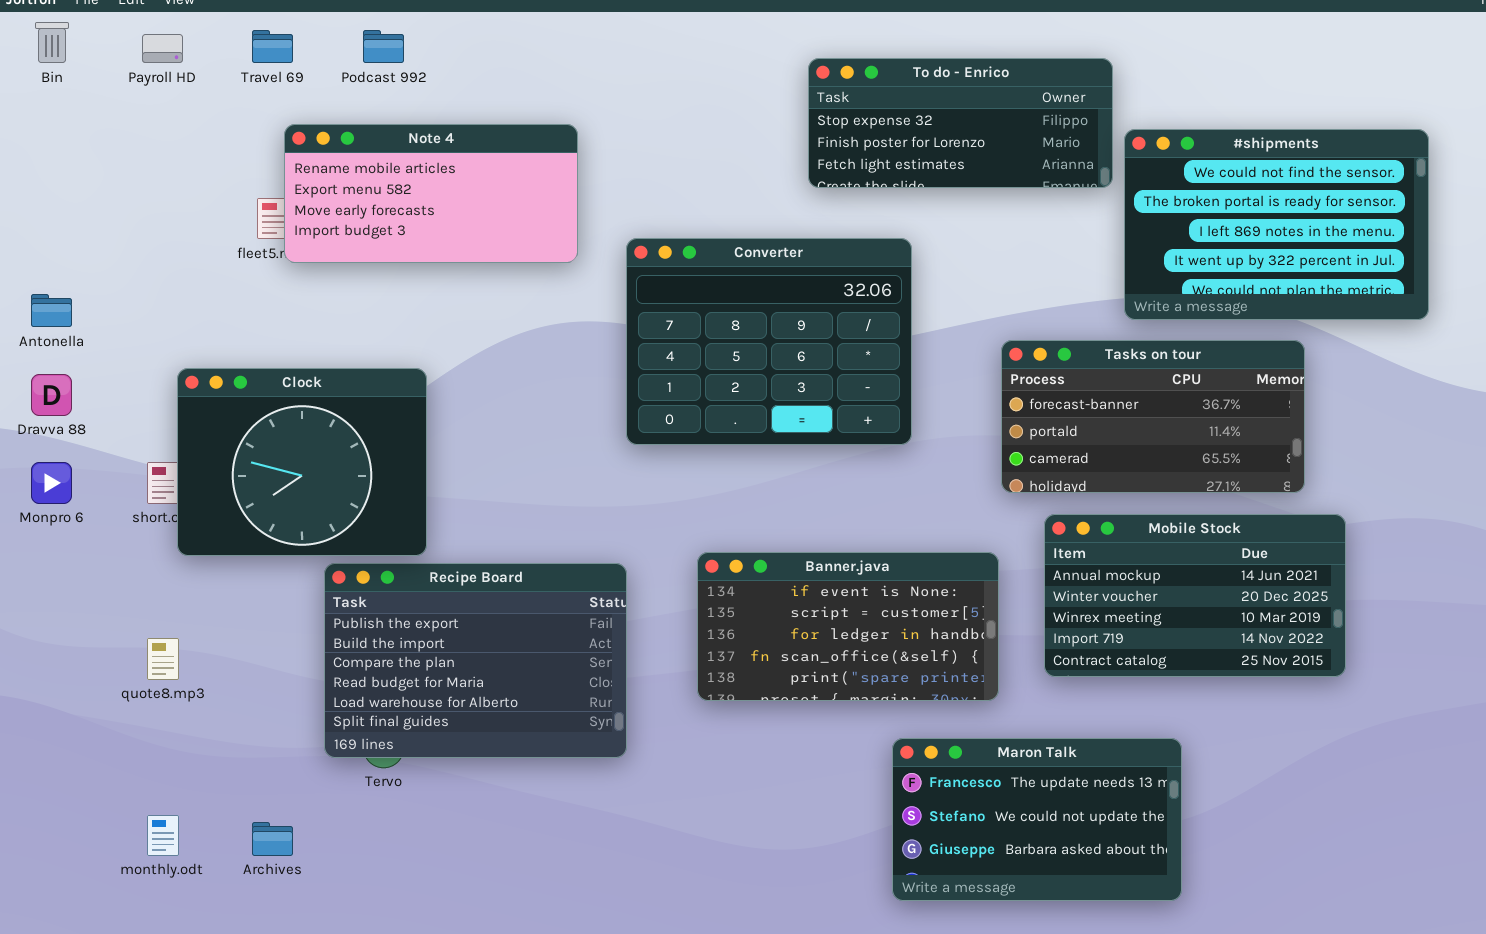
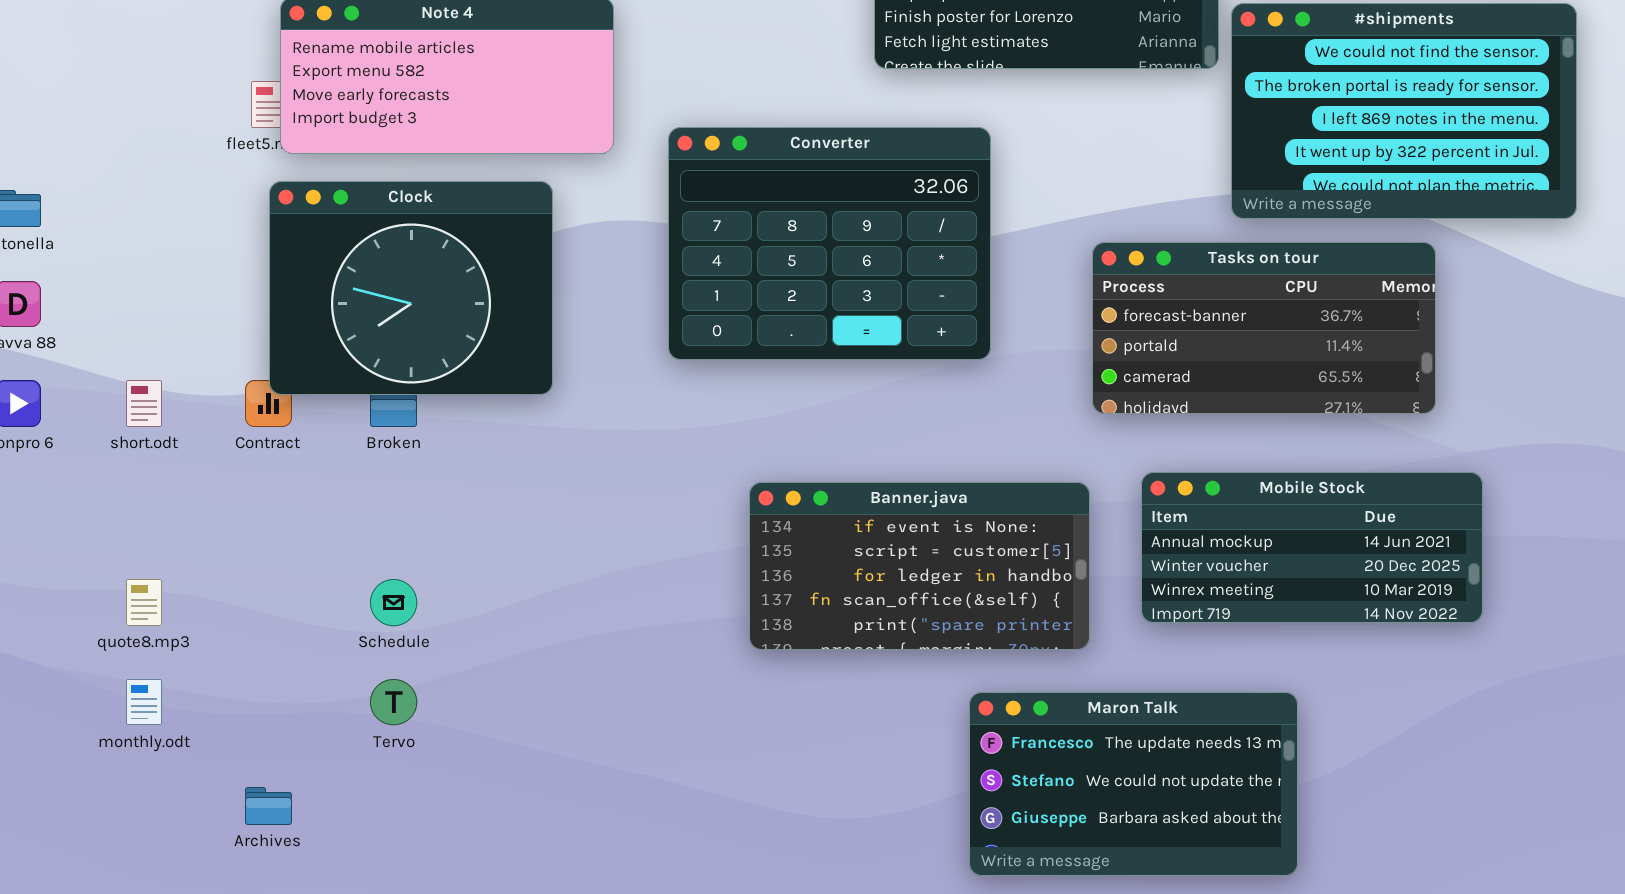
Clock: [177,368,427,556] -> [269,181,553,395], moved
Mobile Stock: [1044,514,1346,677] -> [1141,472,1483,623], resized
Recipe Board: [324,563,627,758] -> none, closed
monthly.odt: [147,815,179,856] -> [126,679,162,725], moved

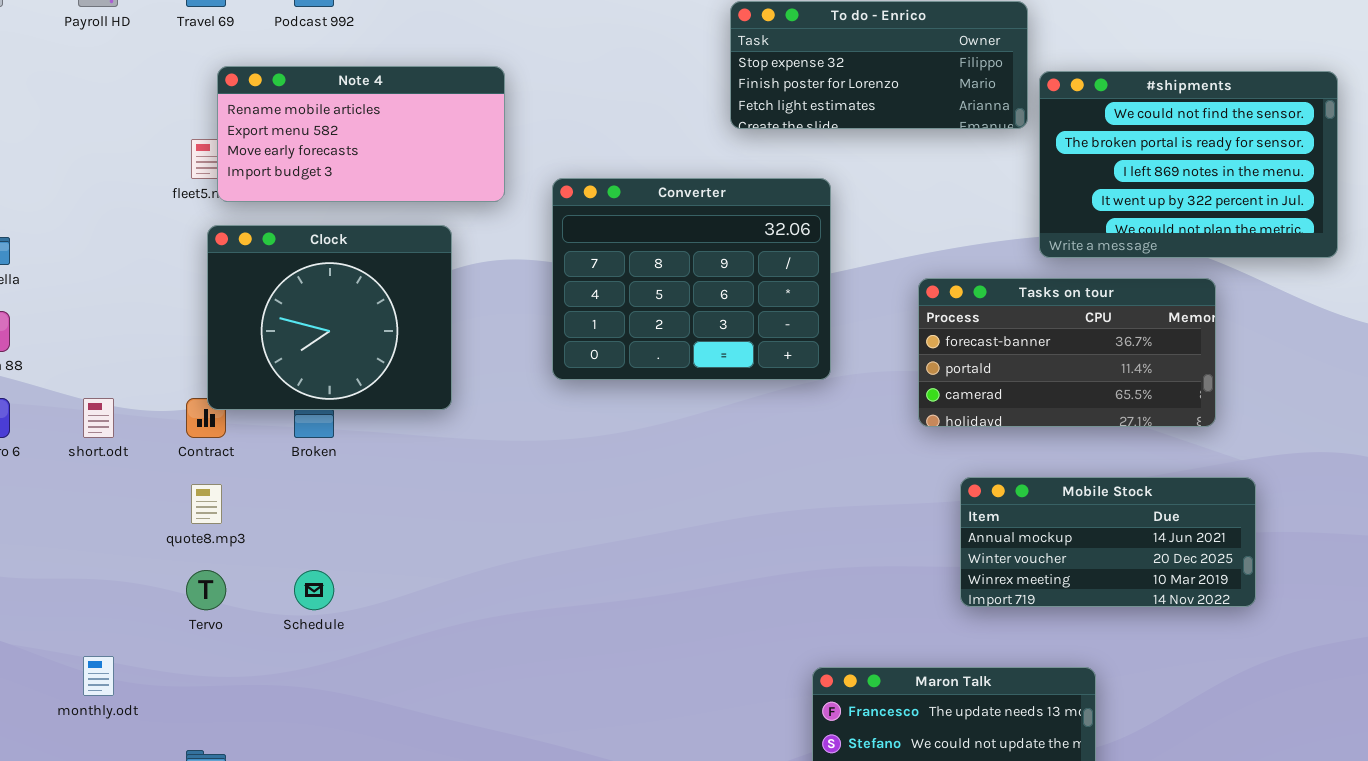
Banner.java: [749,482,1090,650] -> none, closed
quote8.mp3: [126,579,162,626] -> [191,484,222,524], moved
Tervo: [370,679,417,725] -> [186,570,226,610], moved

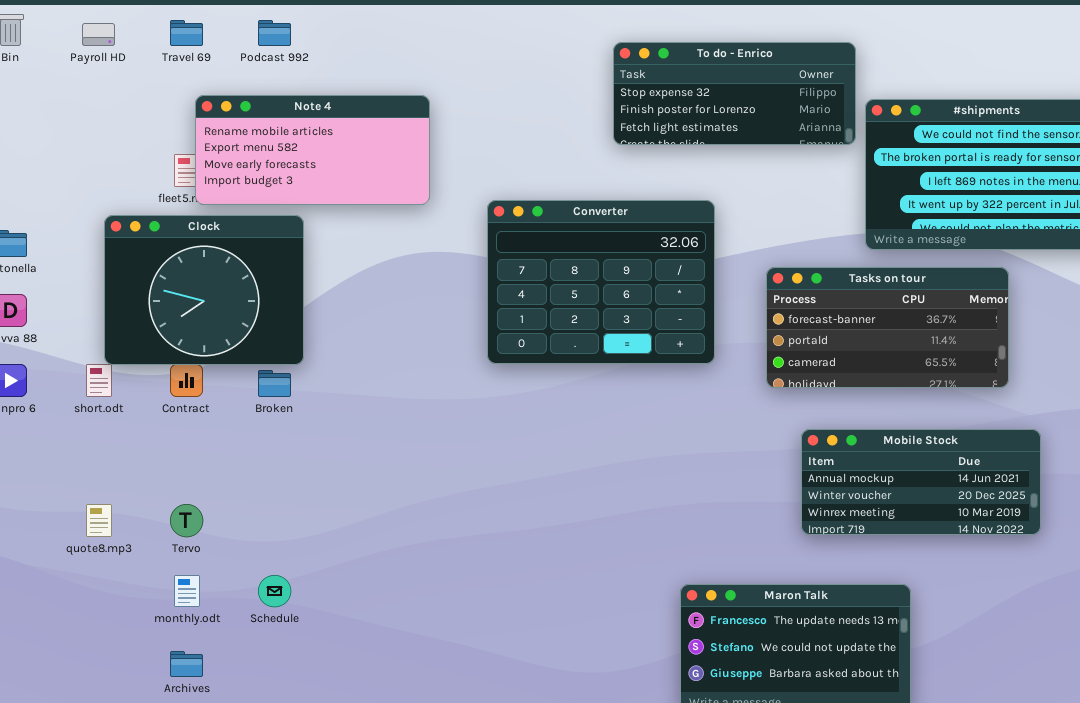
Converter: [552,178,831,380] -> [487,200,715,364], moved
Clock: [207,225,452,410] -> [104,215,304,365], moved
quote8.mp3: [191,484,222,524] -> [86,504,112,537], moved
Schedule: [294,570,334,610] -> [258,575,291,607], moved
monthly.odt: [83,656,114,696] -> [174,575,200,607], moved

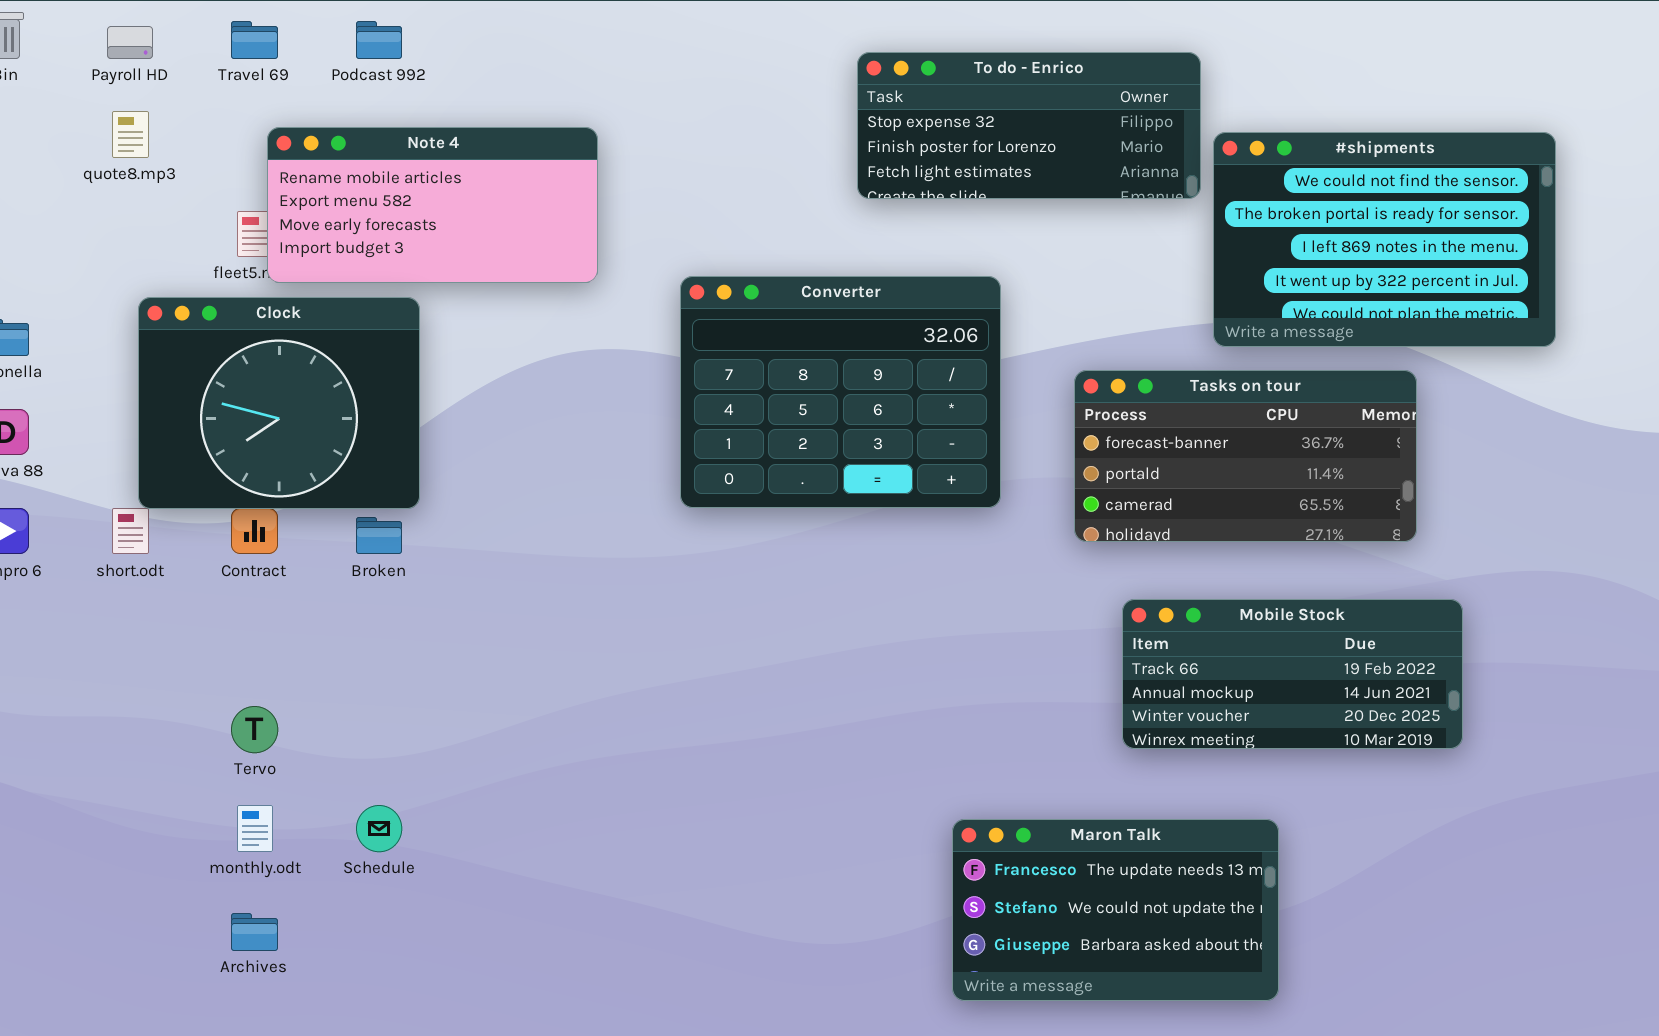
Mobile Stock: [801,429,1041,535] -> [1122,599,1463,749], scrolled up 1 row
quote8.mp3: [86,504,112,537] -> [112,111,149,158], moved

